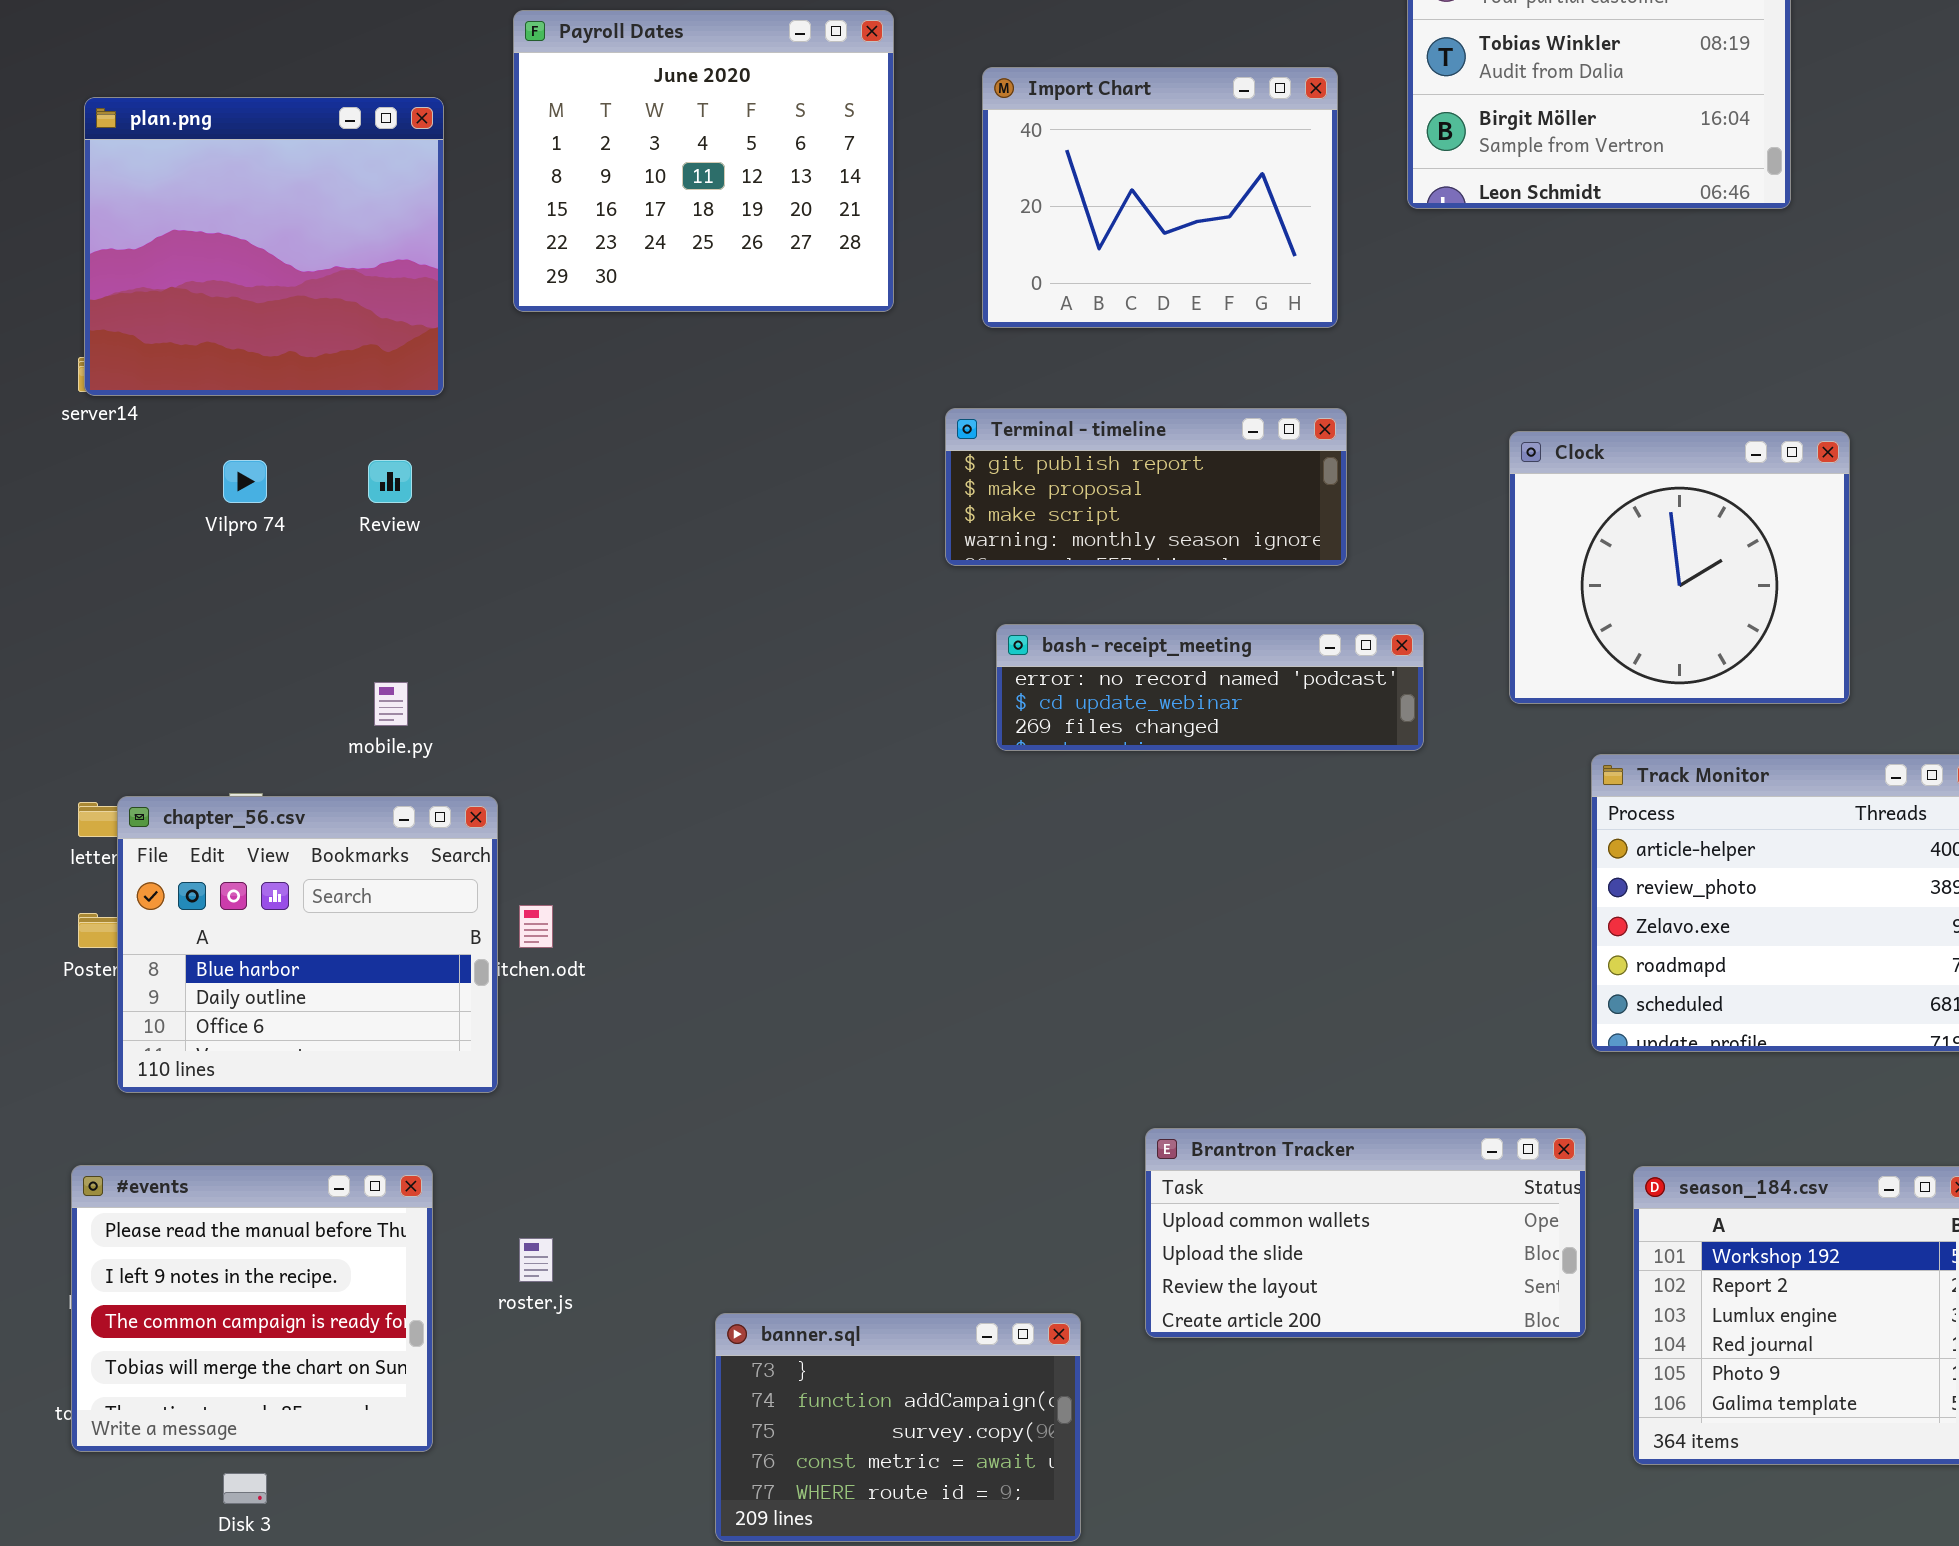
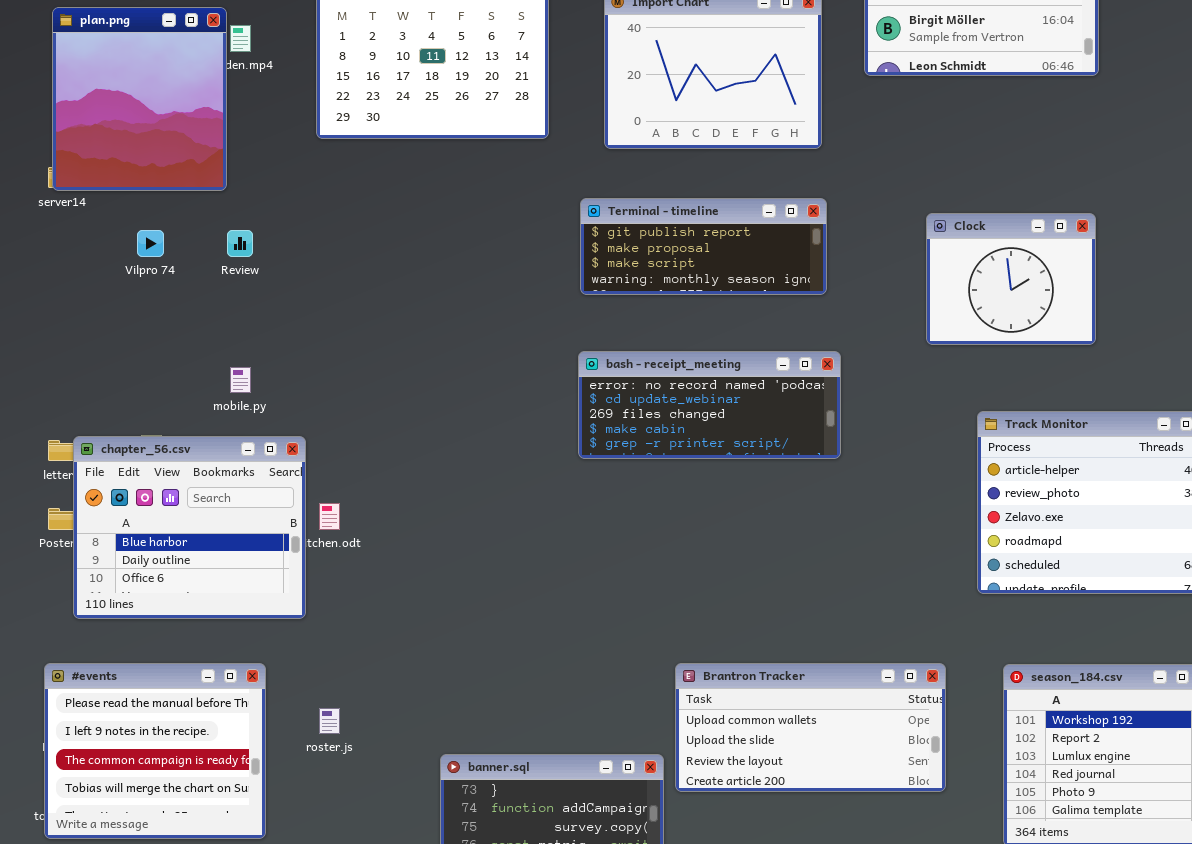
plan.png: [84,97,444,396] -> [52,7,227,191], resized
Clock: [1509,431,1850,704] -> [926,213,1096,345], resized
bash - receipt_meeting: [996,624,1424,751] -> [578,351,841,459], moved, resized
Brantron Tracker: [1145,1128,1586,1338] -> [675,663,946,792], moved

